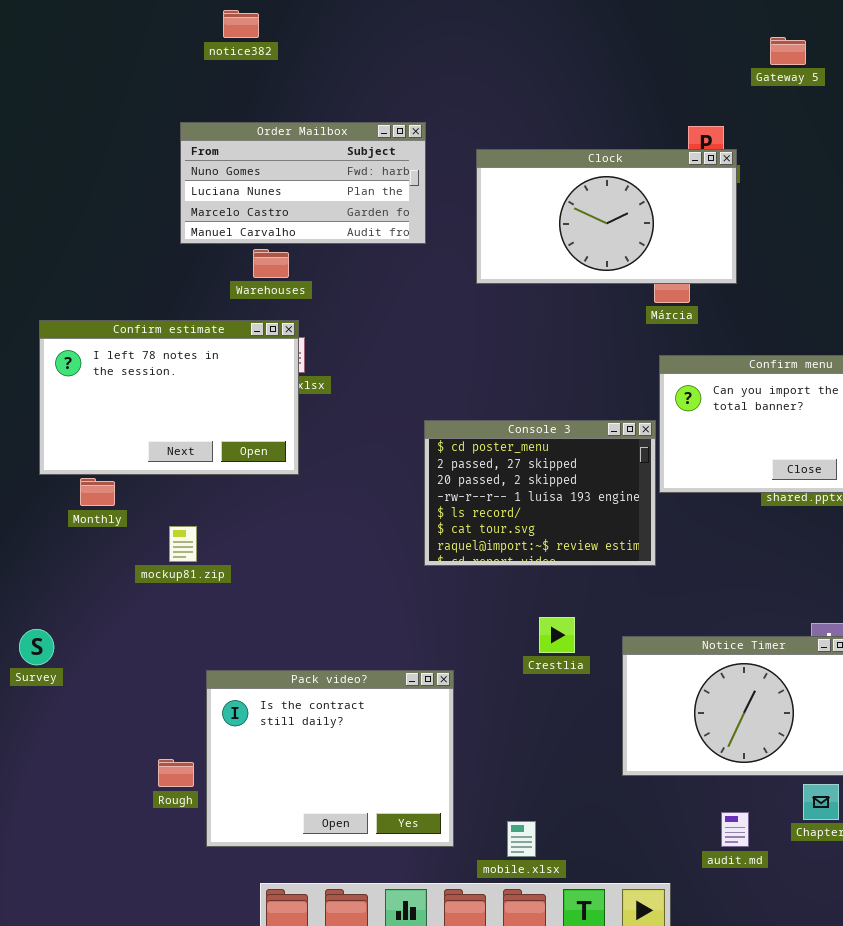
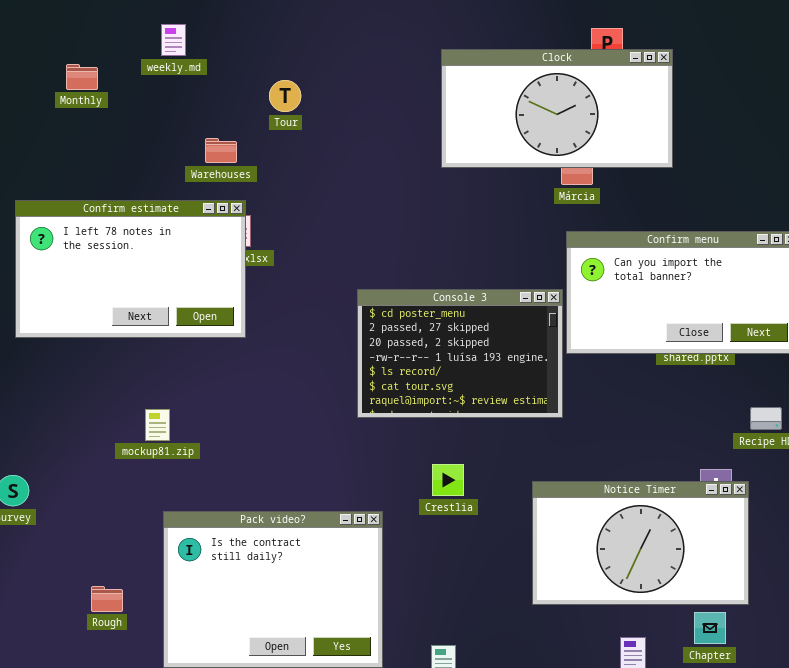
Order Mailbox: [180,122,426,244] -> none, closed
Clock: [476,149,737,284] -> [441,49,673,168], moved
Monthly: [80,478,115,506] -> [66,64,98,90], moved
mockup81.zip: [169,526,197,562] -> [145,409,170,441], moved
Crestlia: [539,617,575,653] -> [432,464,464,496], moved
Rough: [158,759,194,787] -> [91,586,123,612], moved

